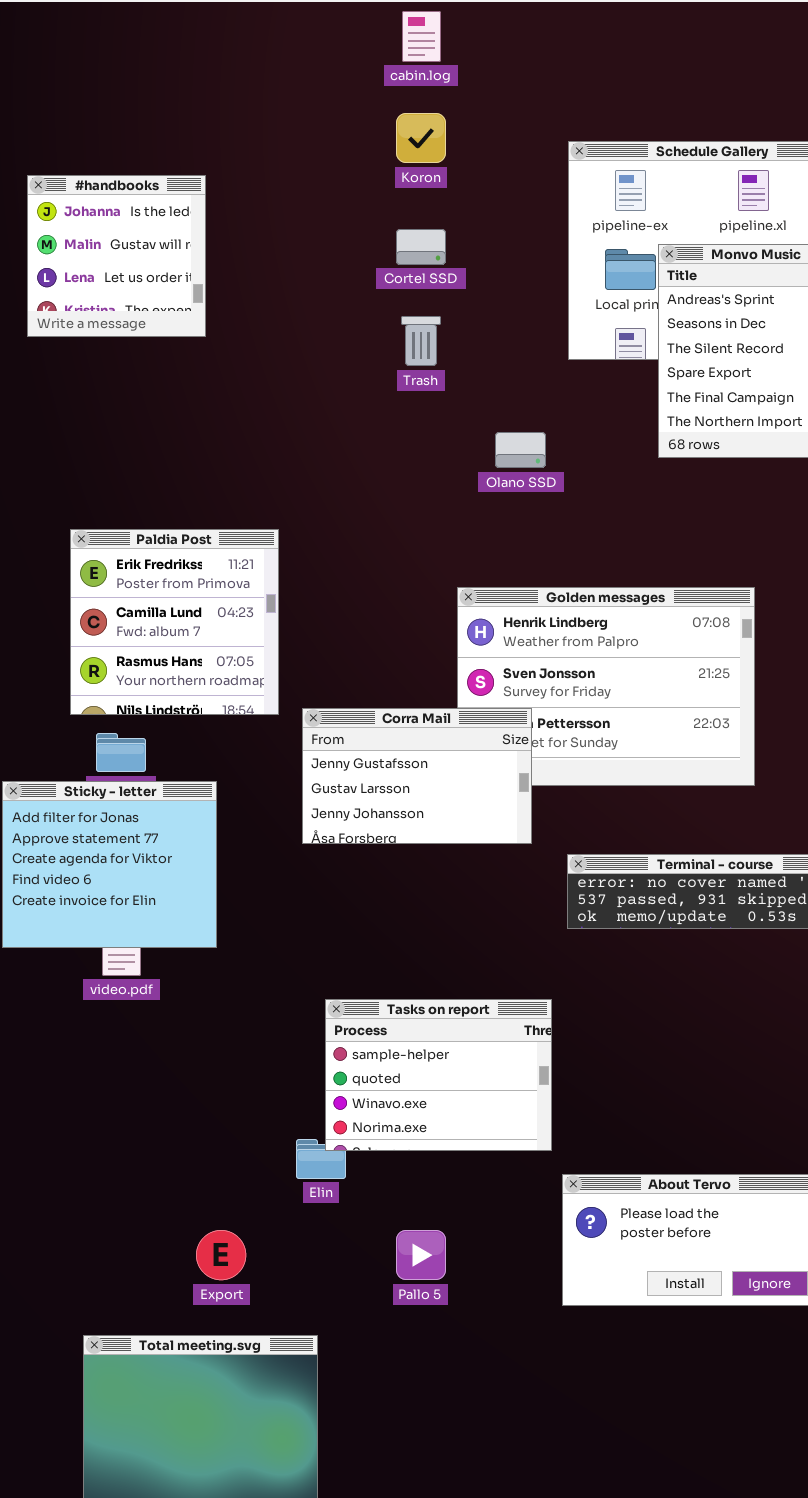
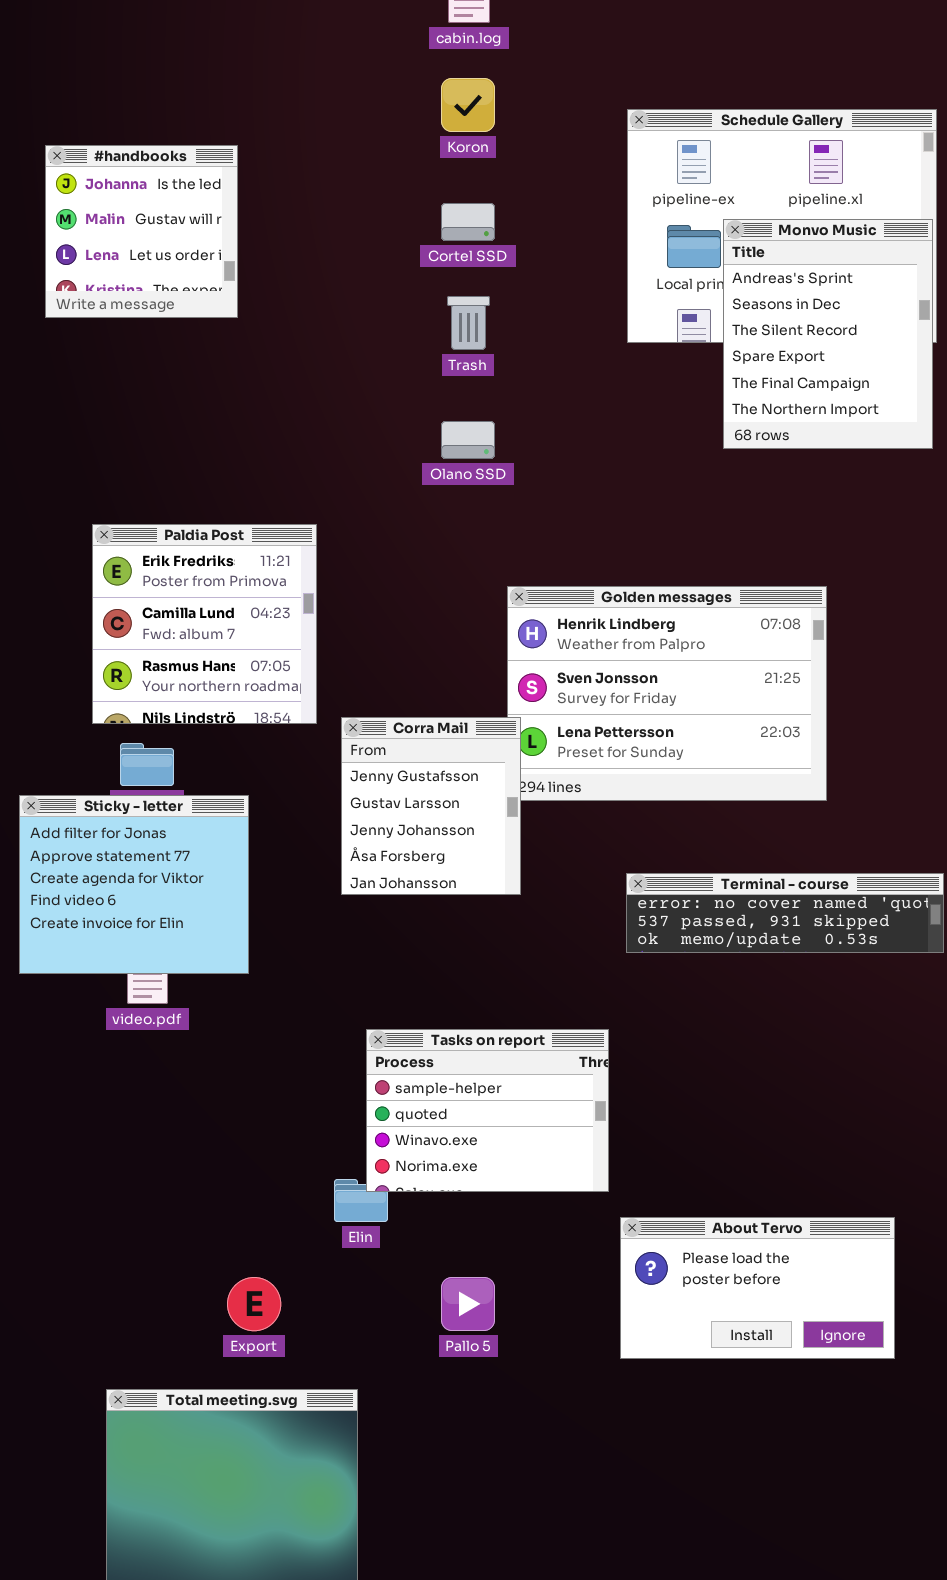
Olano SSD: [495,432,546,468] -> [441,421,495,459], moved
Corra Mail: [302,708,532,844] -> [341,717,521,895], resized

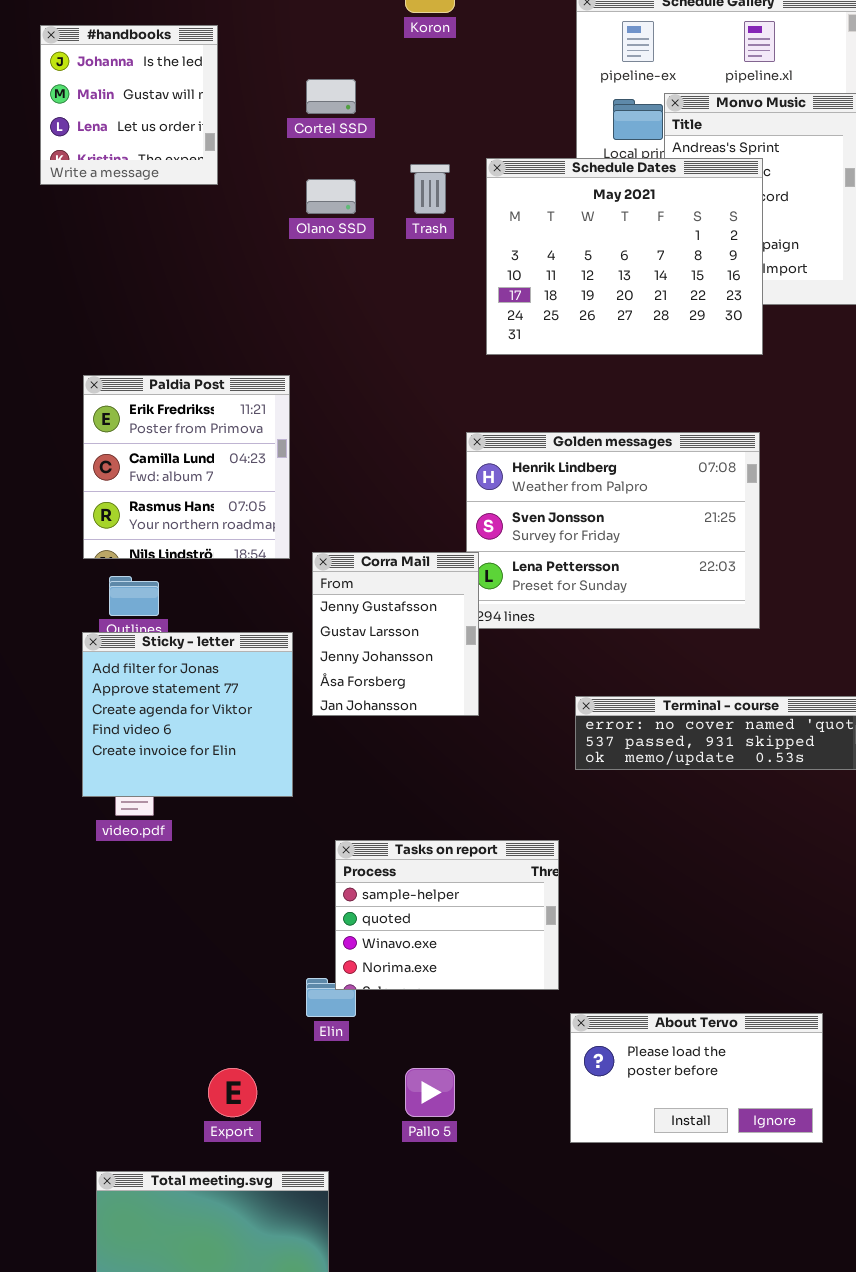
Cortel SSD: [441,203,495,241] -> [306,79,356,114], moved
Schedule Dates: none -> [486,158,763,355], opened
Olano SSD: [441,421,495,459] -> [306,179,356,214], moved
Sticky - letter: [19,795,249,974] -> [82,632,293,797], moved

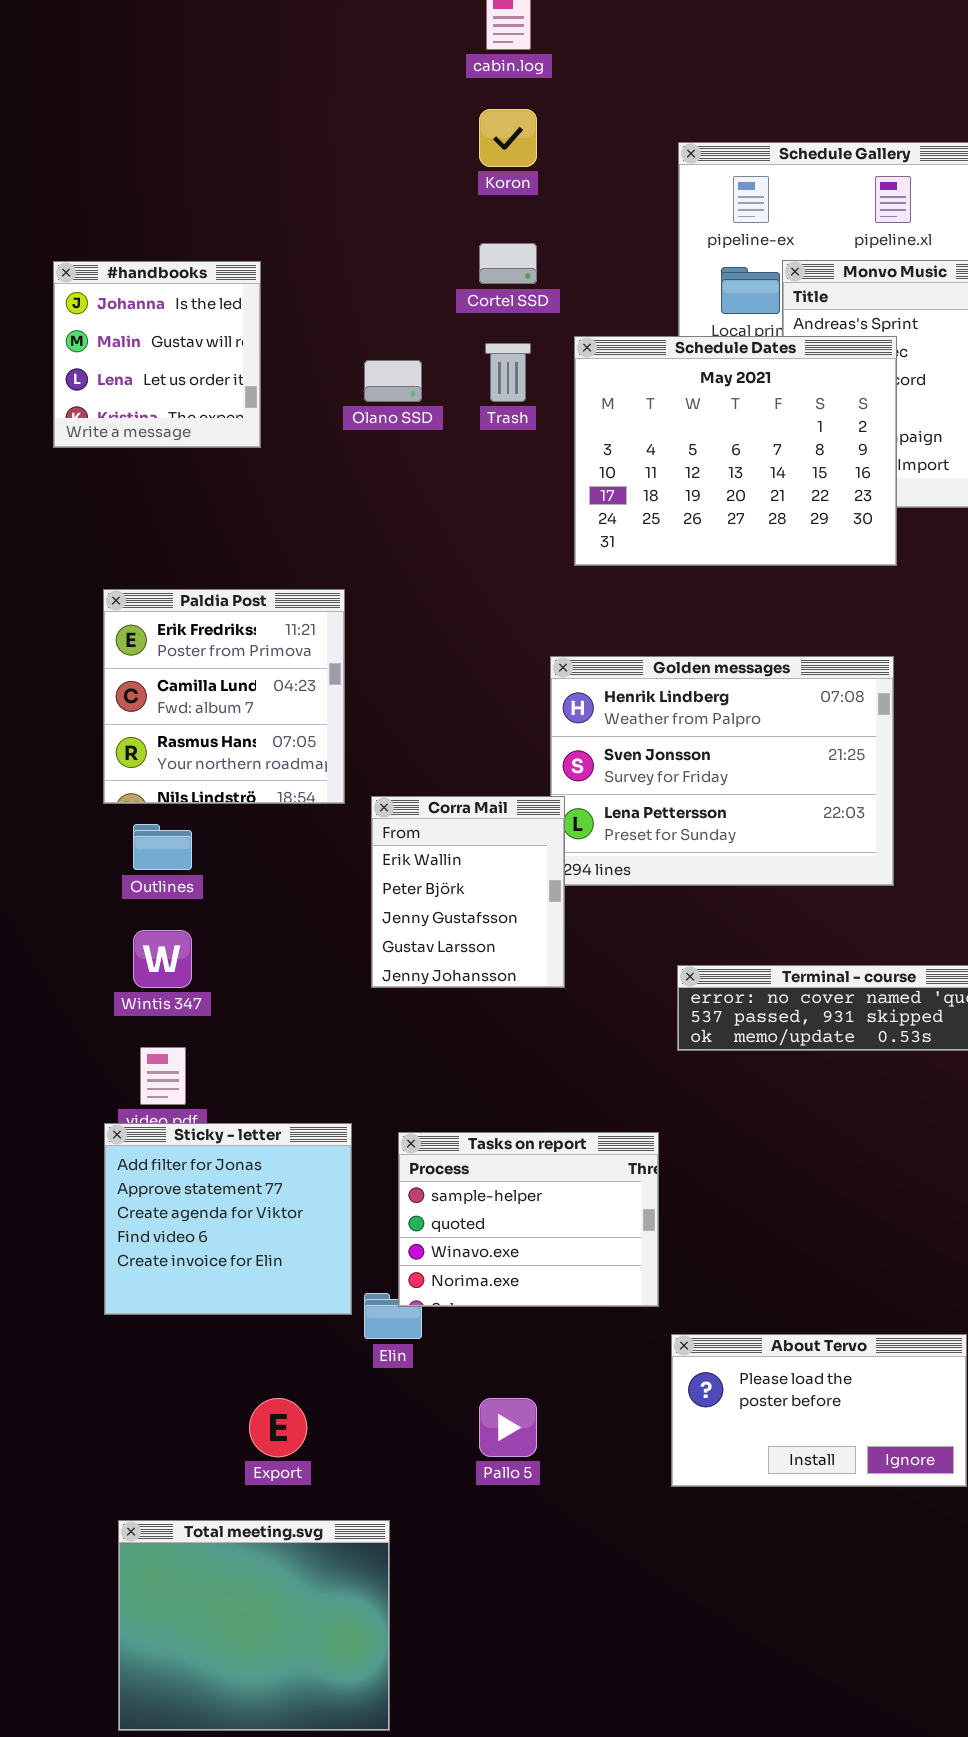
#handbooks: [40,25,218,185] -> [53,261,261,448], moved
Cortel SSD: [306,79,356,114] -> [479,243,537,284], moved
Corra Mail: [312,552,479,716] -> [371,796,565,988], scrolled up 2 rows
Sticky - letter: [82,632,293,797] -> [104,1123,352,1315], moved

